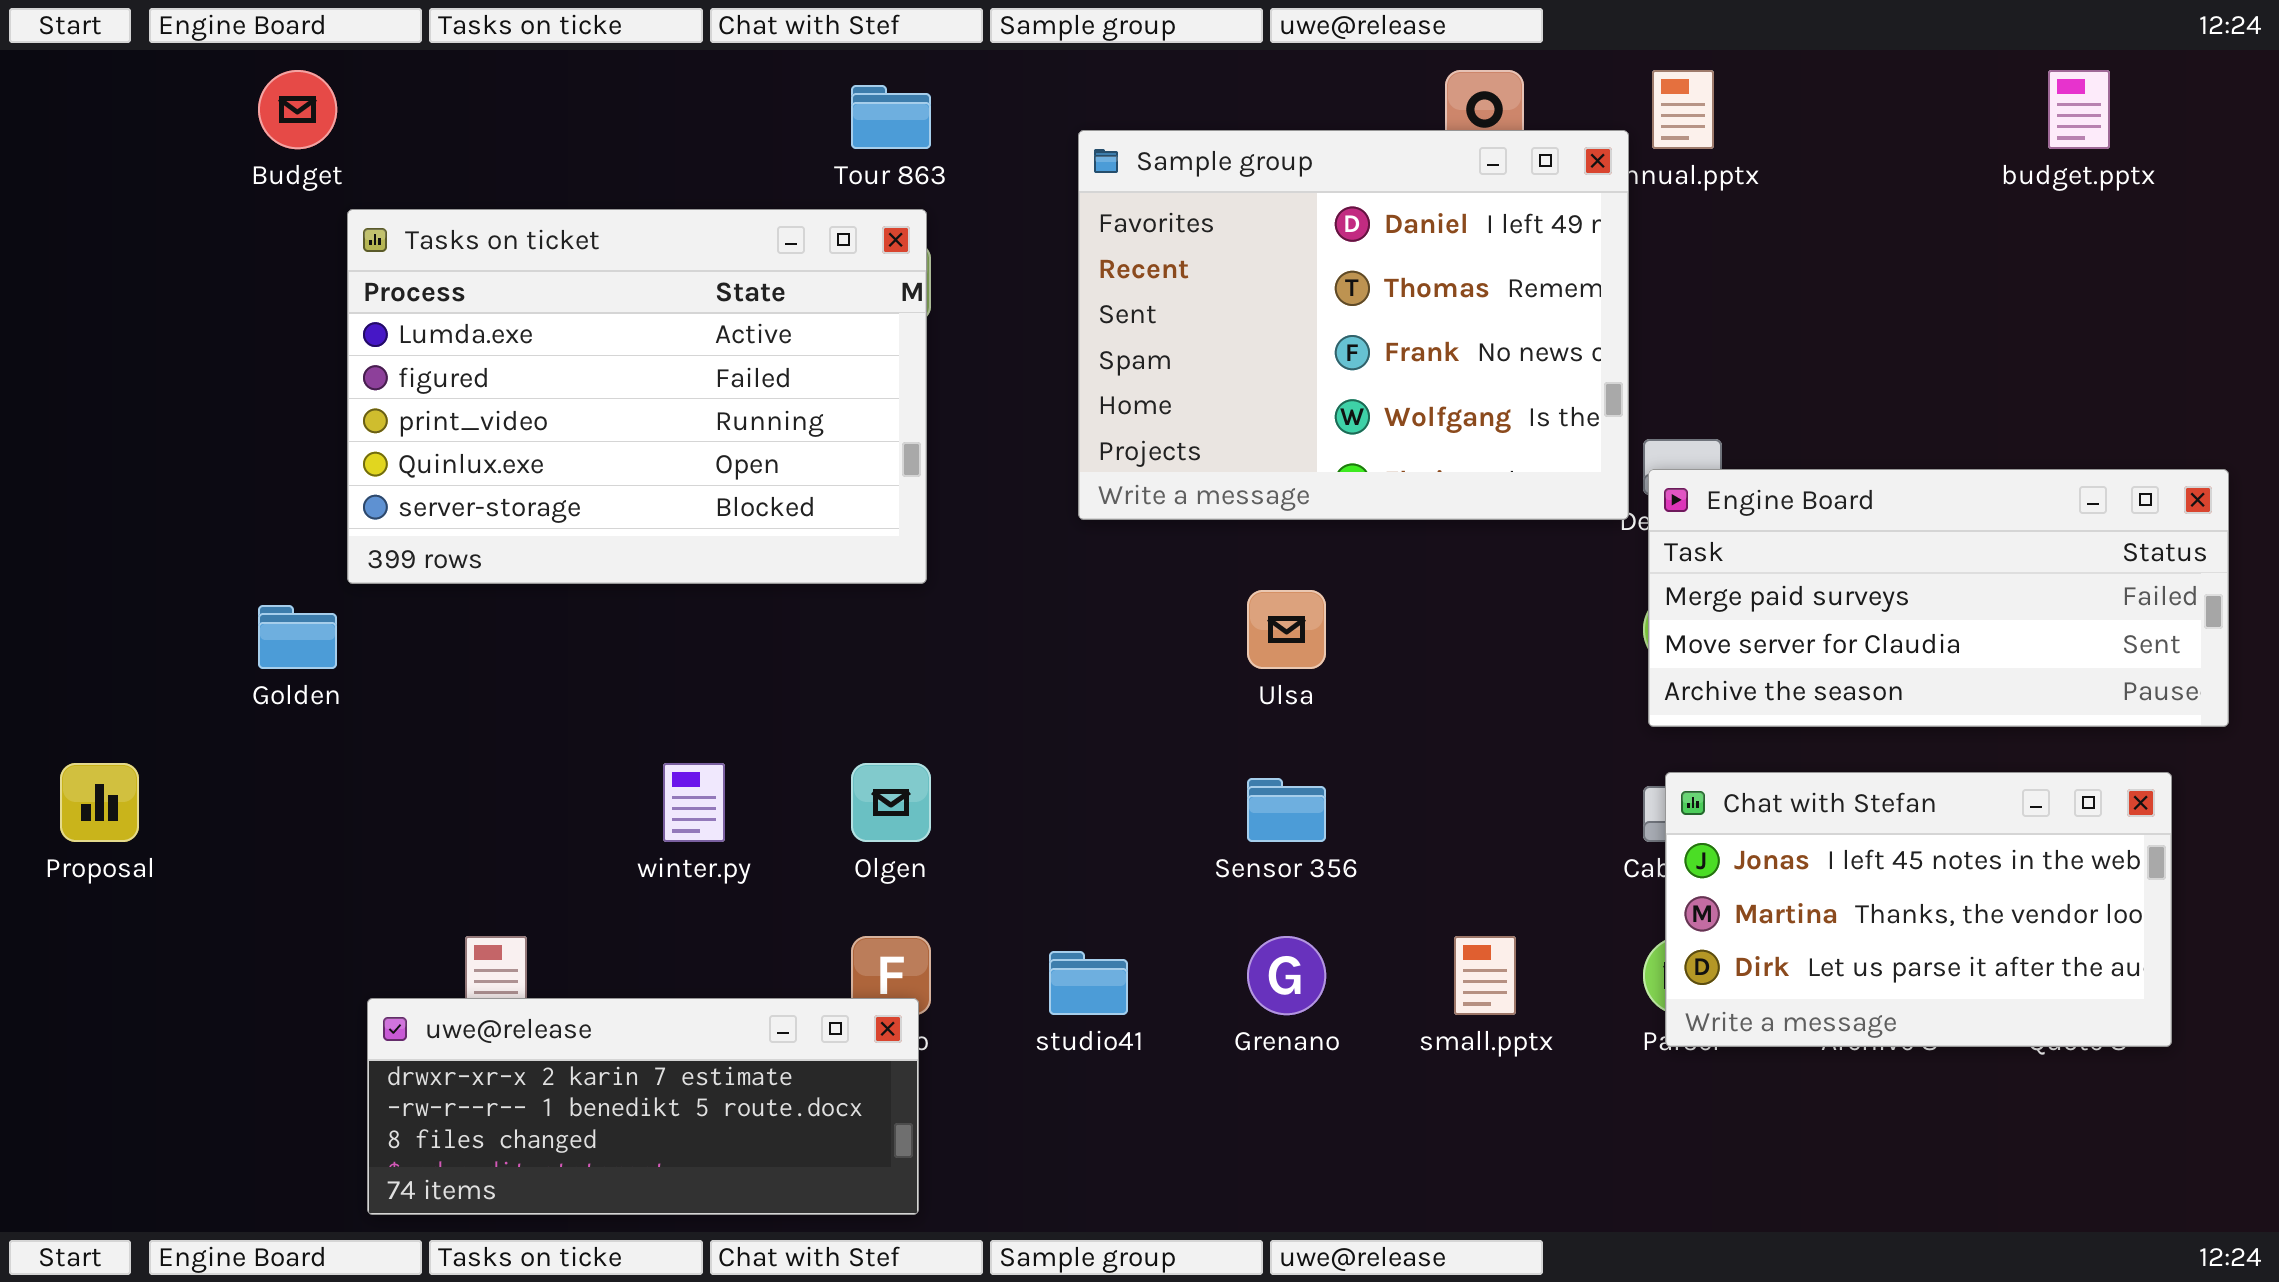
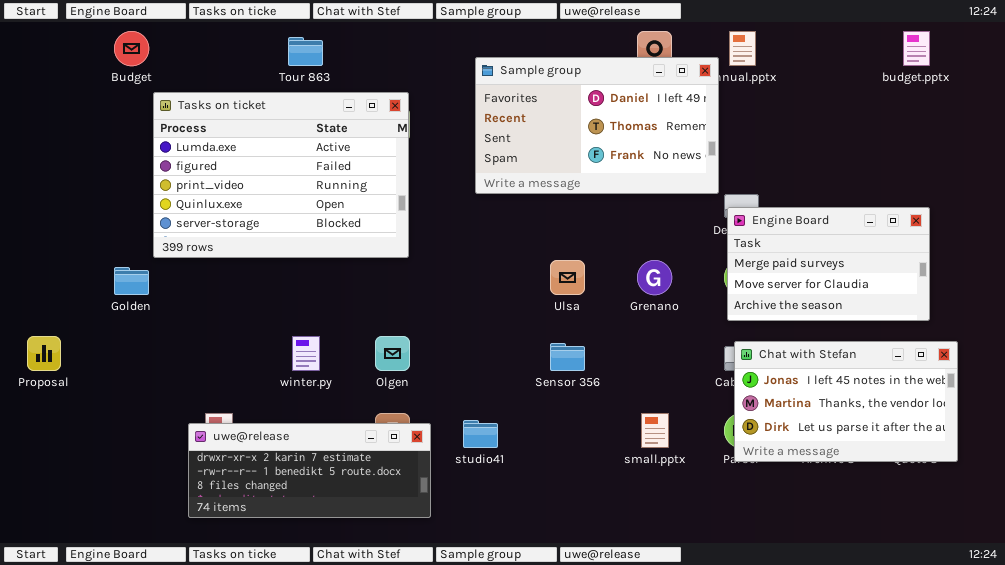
Tour 863: [851,85,931,149] -> [288,37,323,66], moved
Sample group: [1078,130,1629,520] -> [475,57,719,194], resized
Engine Board: [1648,469,2229,727] -> [727,207,930,321], resized
Grenano: [1247,936,1326,1015] -> [637,260,672,295], moved
uwe@release: [367,998,919,1215] -> [188,423,431,518], moved

